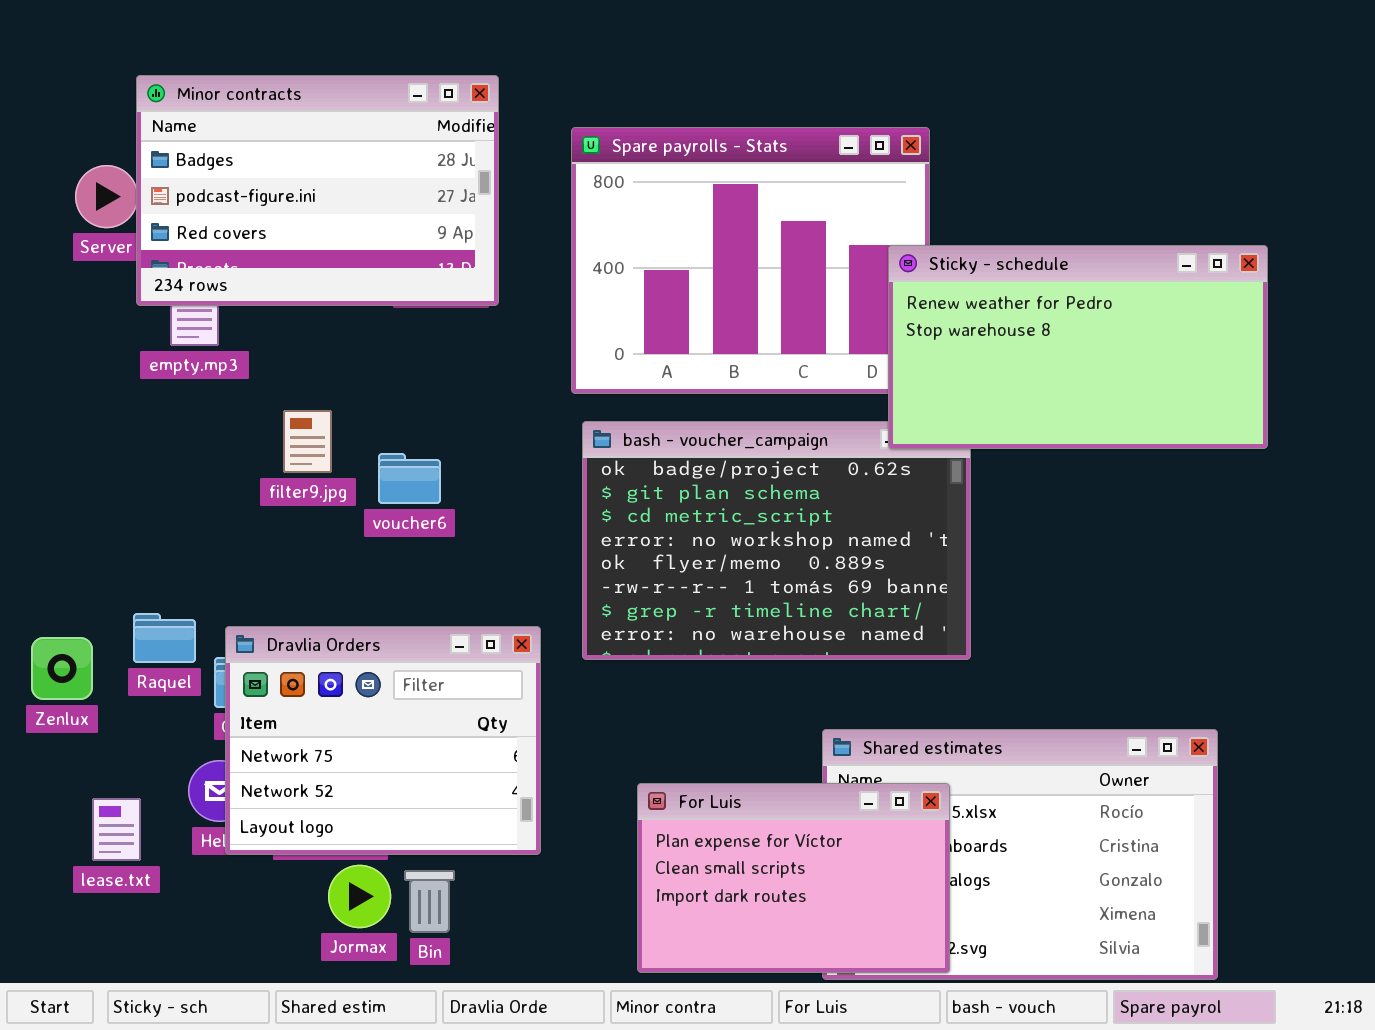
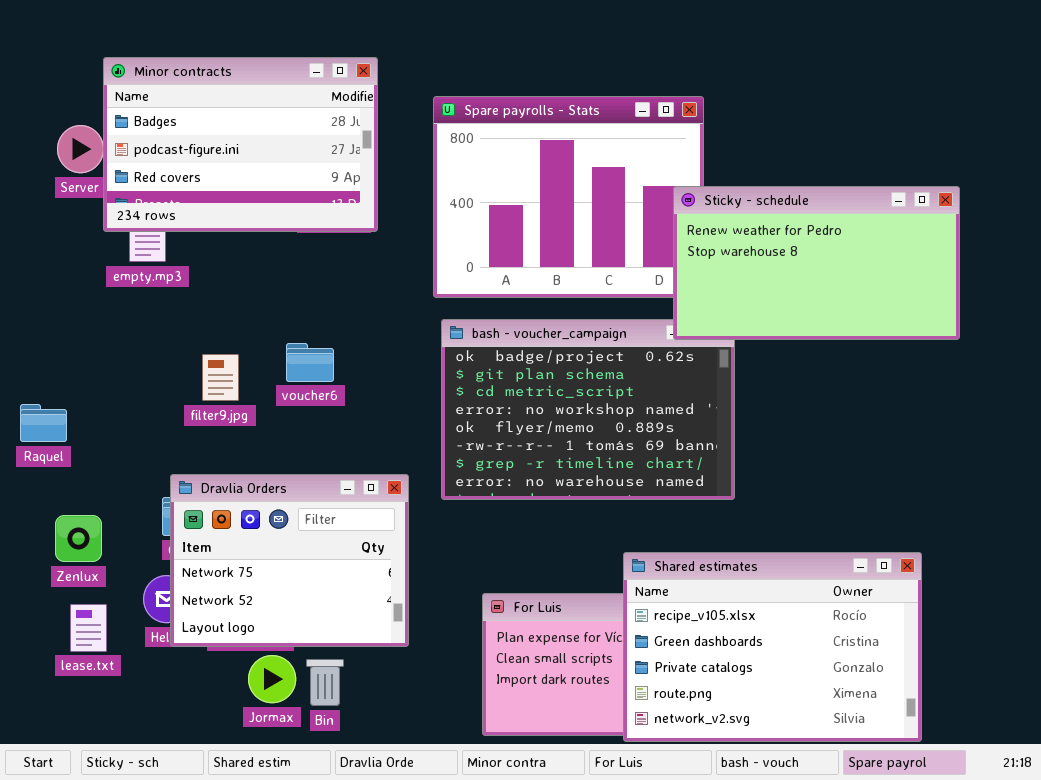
filter9.jpg: [283,410,332,473] -> [202,354,239,401], moved
Raquel: [133,613,196,663] -> [20,404,67,442], moved
Zenlux: [31,637,93,700] -> [55,515,102,562], moved
Shared estimates: [822,729,1218,980] -> [623,552,922,742], raised

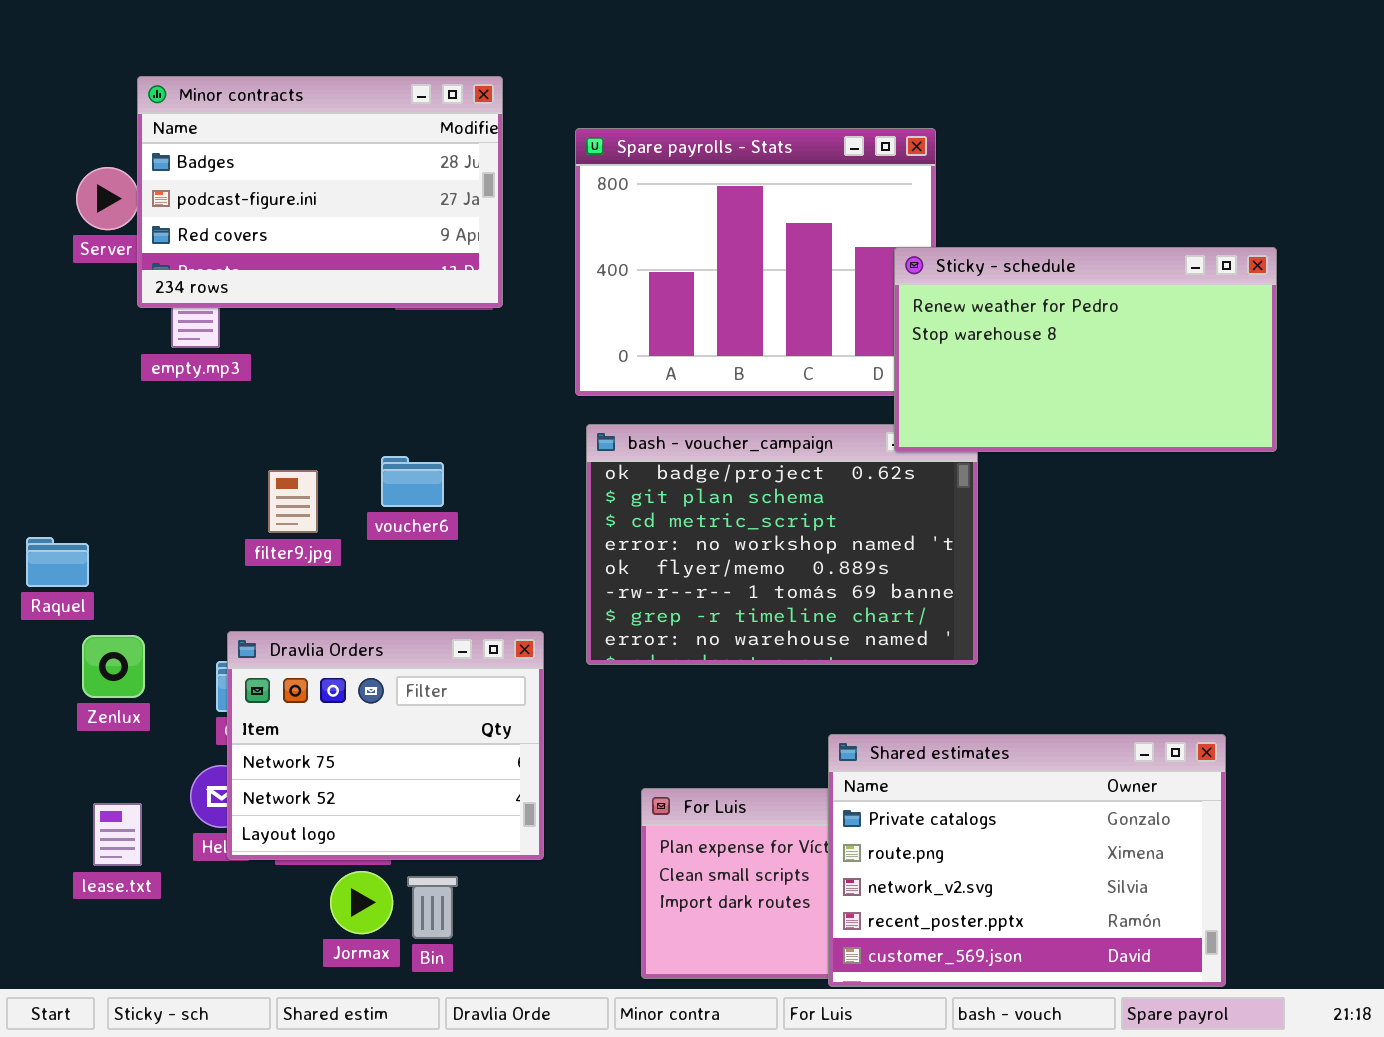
Zenlux: [55,515,102,562] -> [82,635,145,698], moved
Shared estimates: [623,552,922,742] -> [828,734,1226,987], scrolled down 2 rows

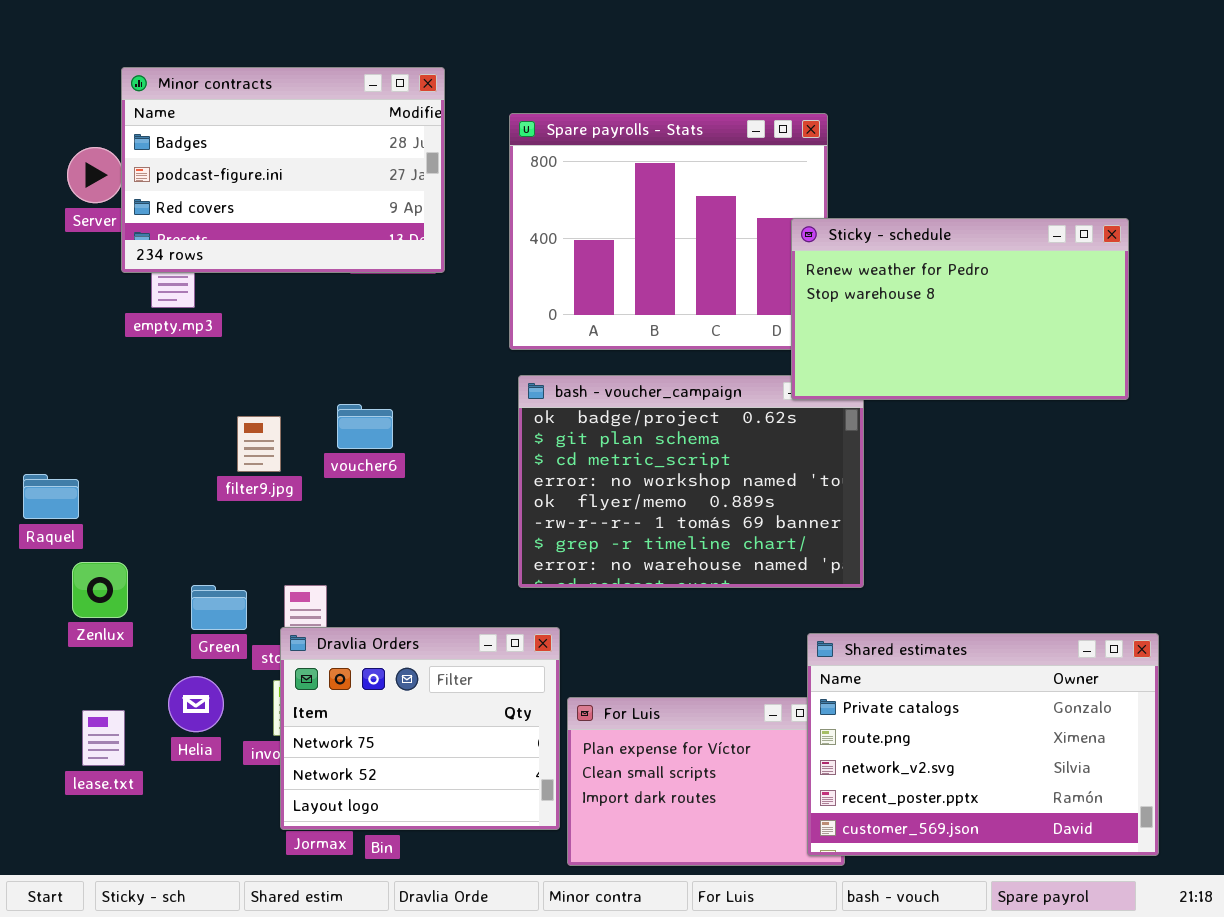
Dravlia Orders: [227,631,544,860] -> [280,627,560,830], moved
Shared estimates: [828,734,1226,987] -> [807,633,1159,856], moved

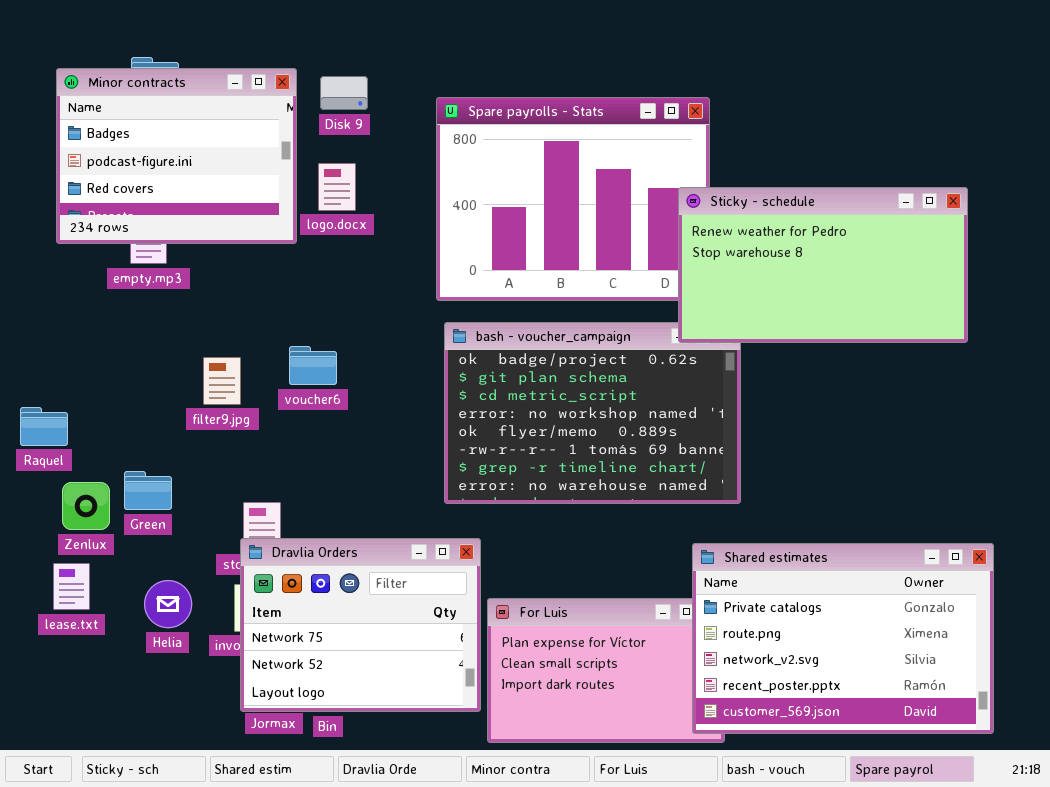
Minor contracts: [121,67,445,273] -> [56,68,297,244], moved, resized
Green: [191,585,247,630] -> [124,471,172,510], moved
lease.txt: [82,710,125,766] -> [53,563,90,610], moved

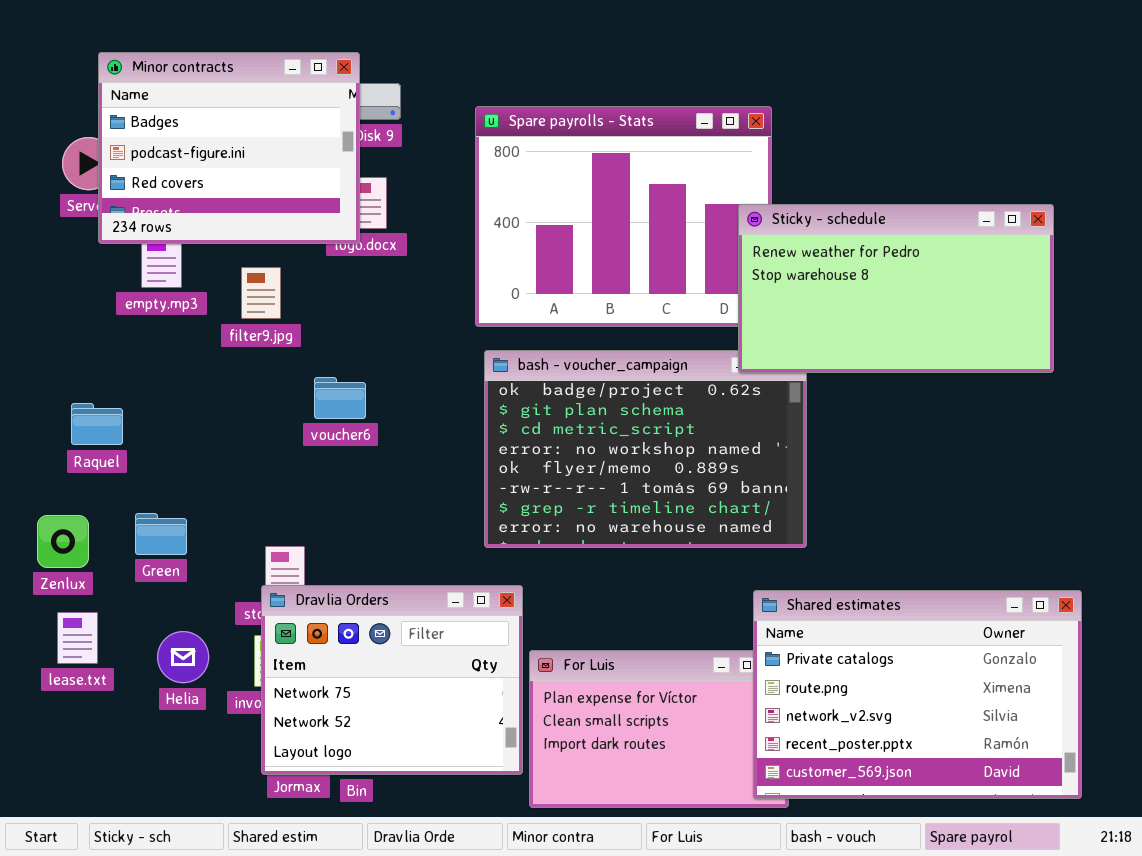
Minor contracts: [56,68,297,244] -> [98,52,360,244], moved
filter9.jpg: [203,357,241,405] -> [241,267,281,319], moved
Raquel: [20,407,68,446] -> [71,403,123,445], moved
Zenlux: [62,482,110,530] -> [37,515,89,568], moved

